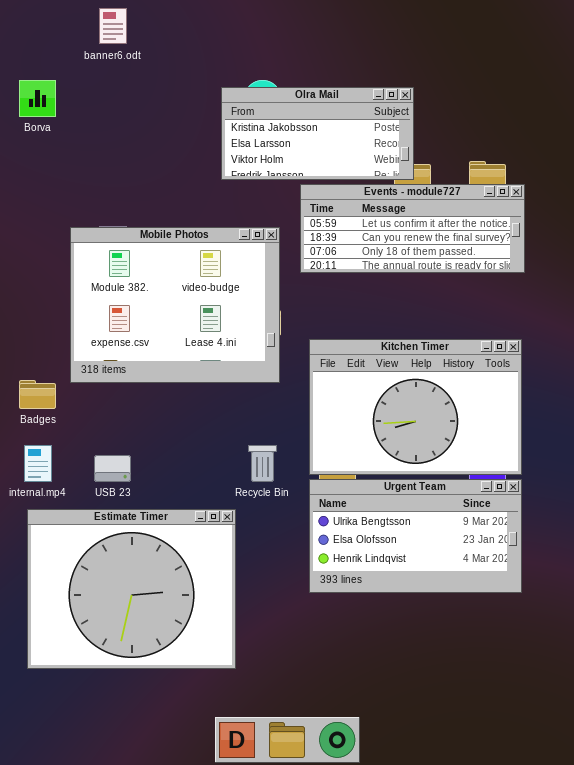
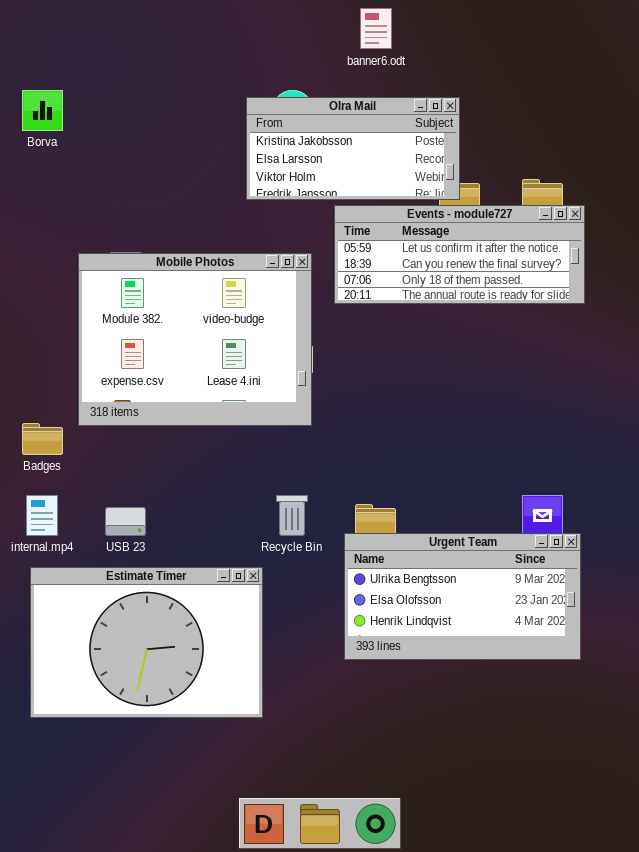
banner6.odt: [99,8,127,44] -> [360,8,392,49], moved
Kitchen Timer: [309,339,522,475] -> none, closed
Estimate Timer: [27,509,236,669] -> [30,567,263,718], resized

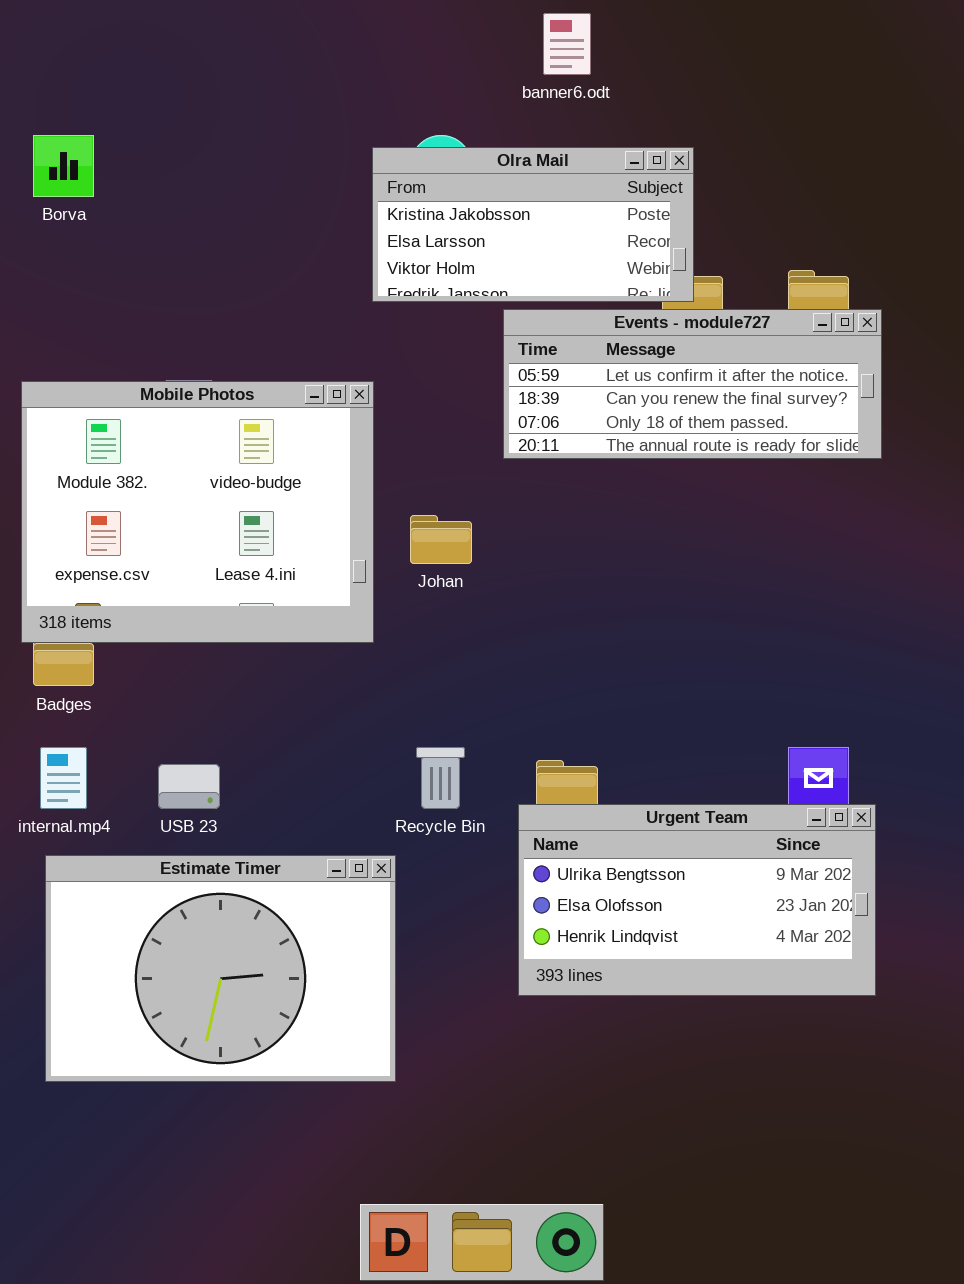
Mobile Photos: [78,253,312,426] -> [21,381,374,643], moved

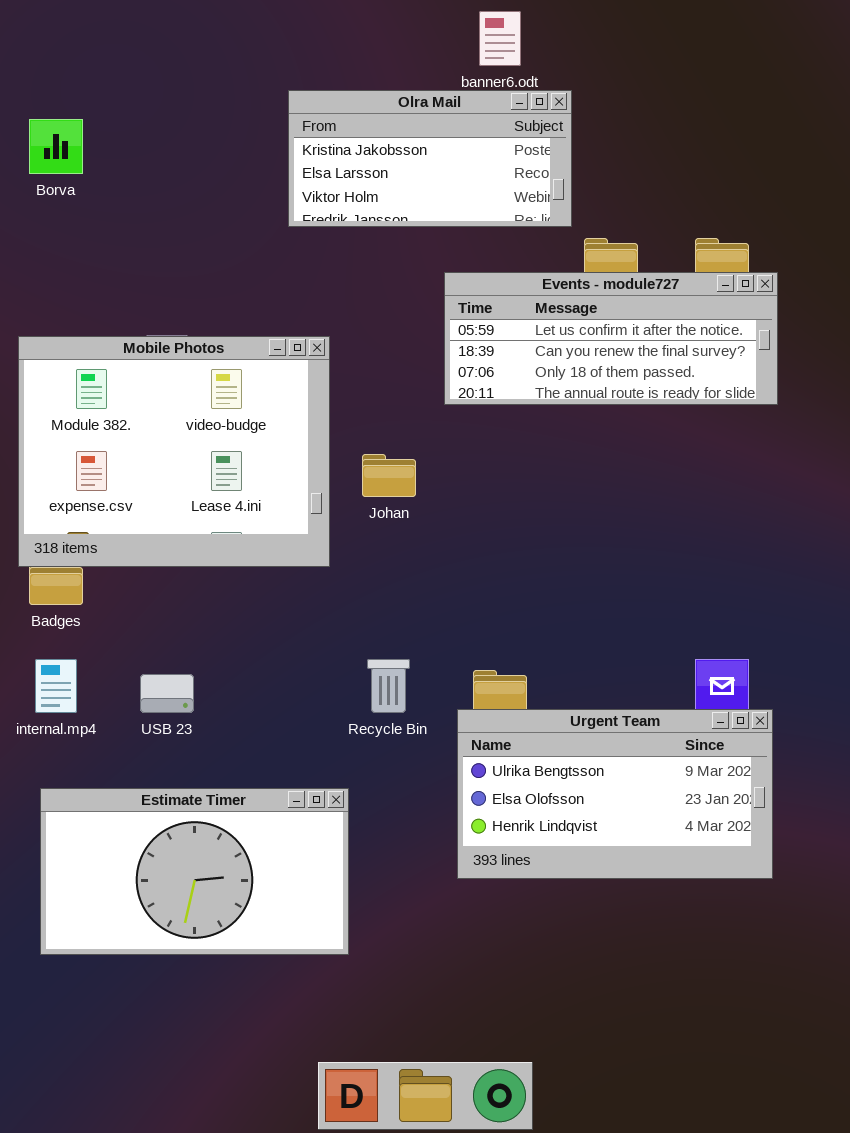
Olra Mail: [372,147,694,302] -> [288,90,572,227], moved
Estimate Timer: [45,855,396,1082] -> [40,788,349,955], resized

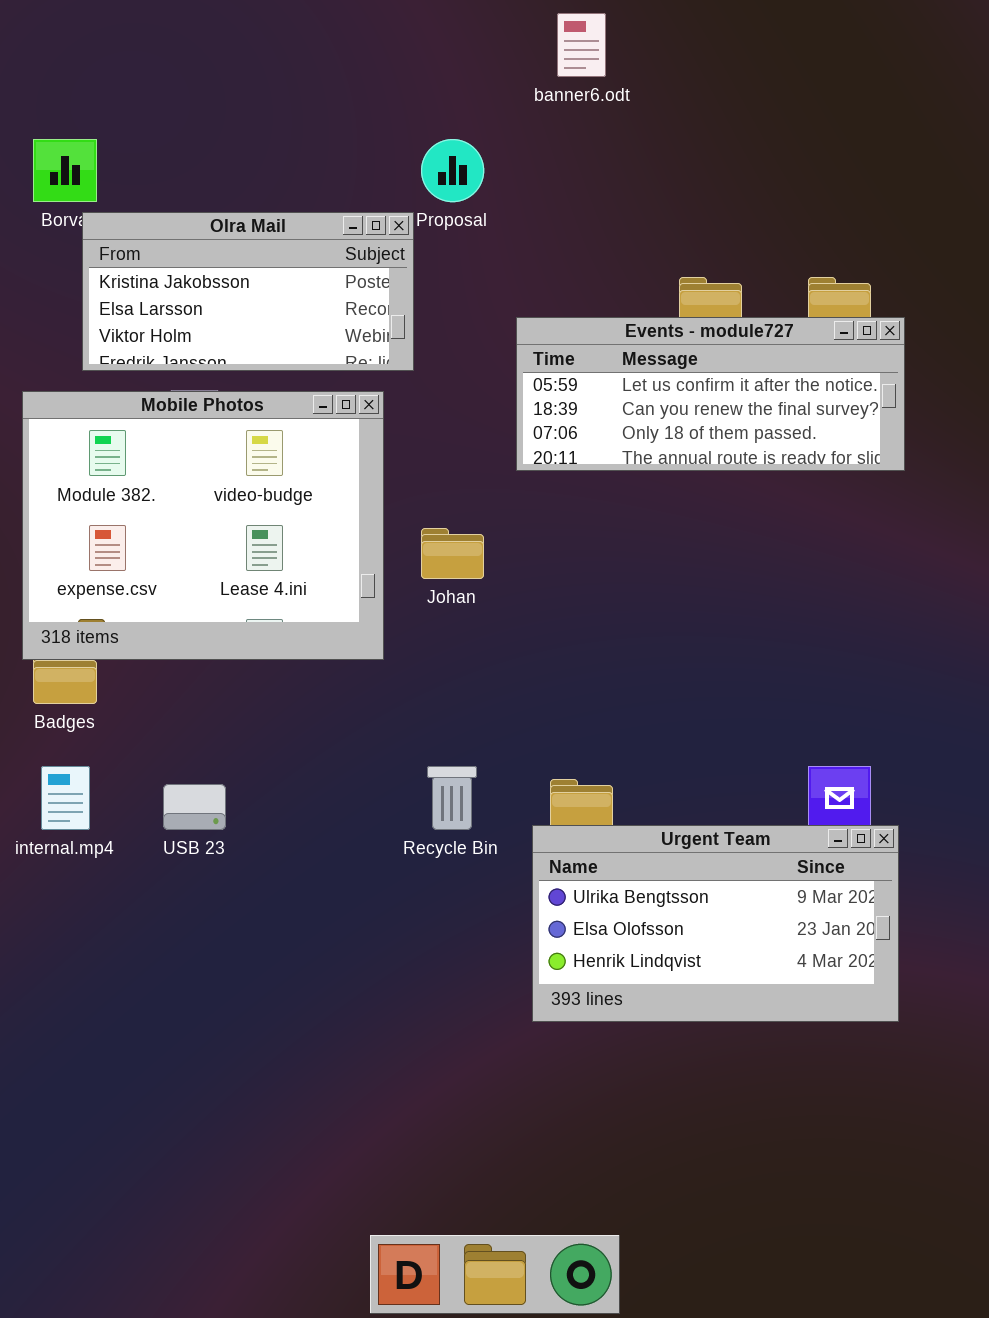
Olra Mail: [288,90,572,227] -> [82,212,414,371], moved
Estimate Timer: [40,788,349,955] -> none, closed

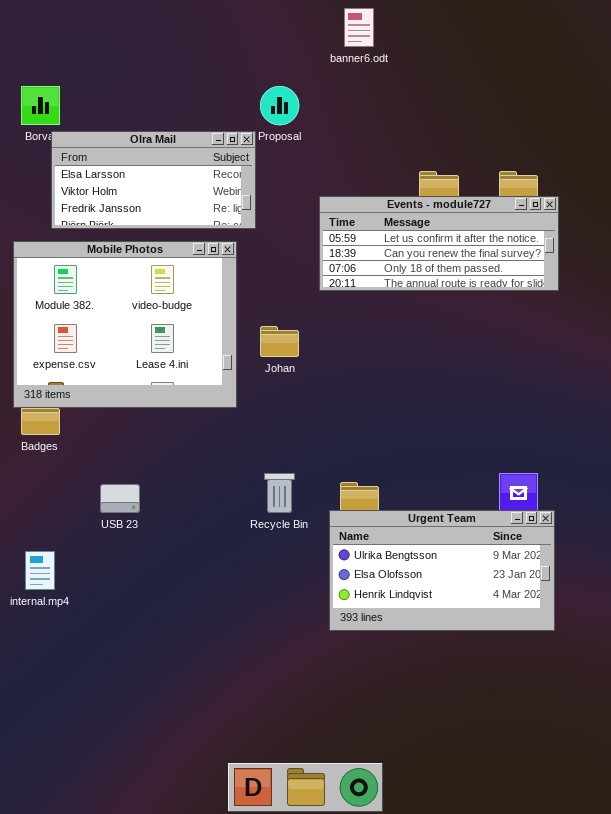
Olra Mail: [82,212,414,371] -> [51,131,256,229], scrolled down 1 row
internal.mp4: [41,766,90,830] -> [25,551,55,590], moved

